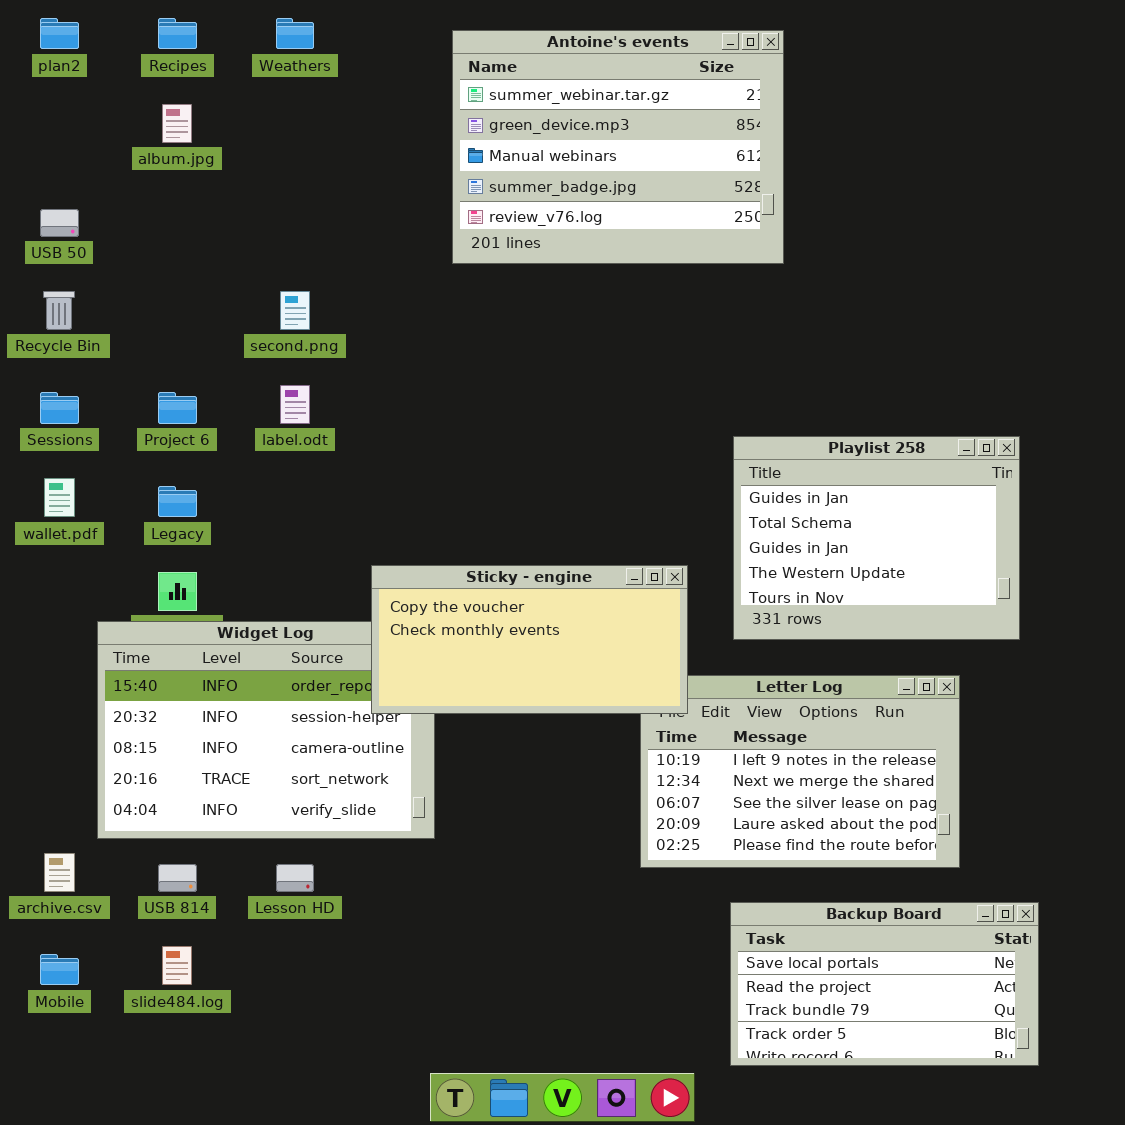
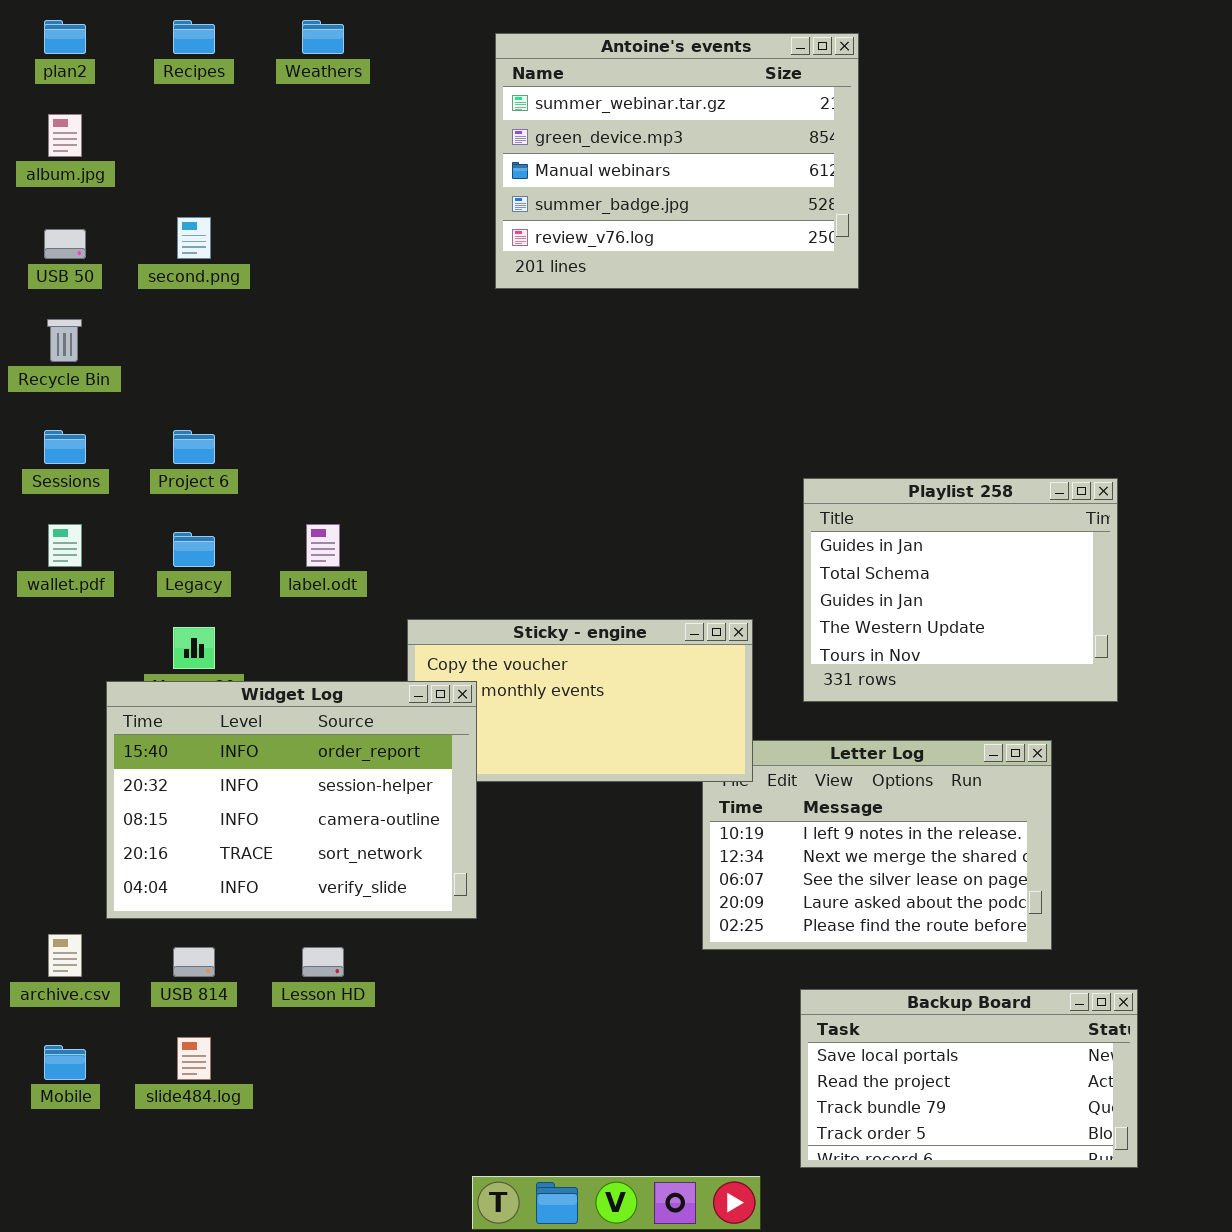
album.jpg: [162,104,192,143] -> [48,114,82,157], moved
second.png: [280,291,310,330] -> [177,217,211,259], moved
label.odt: [280,385,310,424] -> [306,524,340,567], moved
Widget Log: [97,621,435,839] -> [106,681,477,919], raised

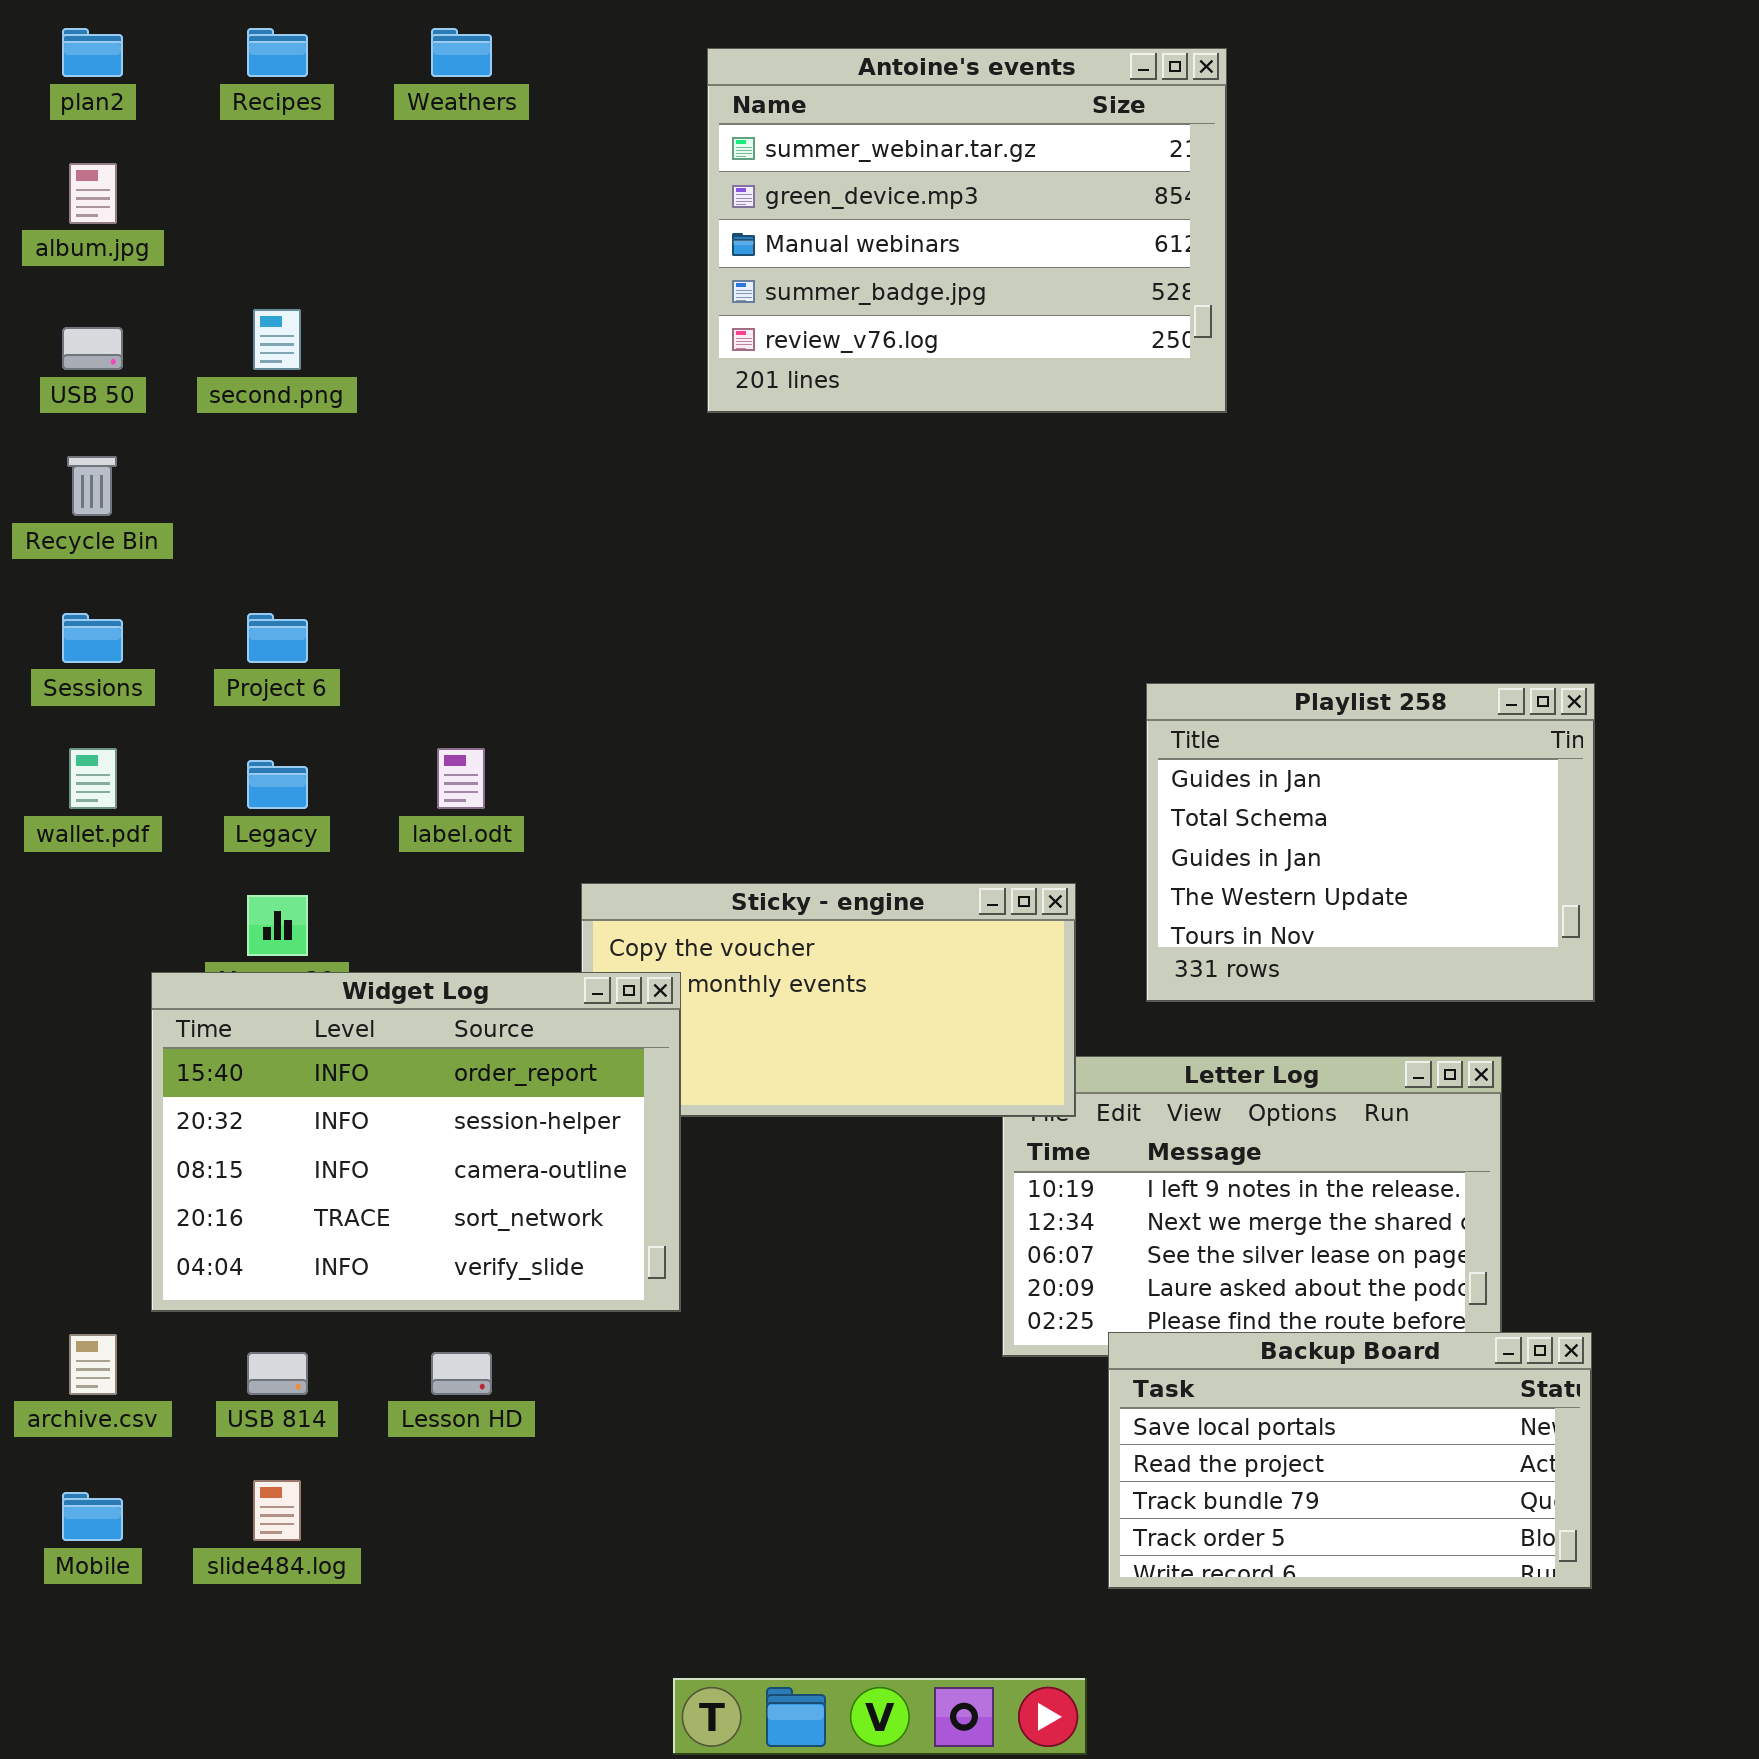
Backup Board: [800,989,1138,1168] -> [1108,1332,1592,1589], moved

